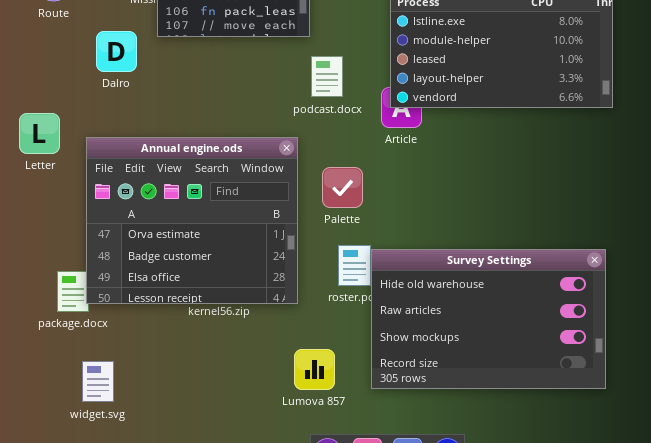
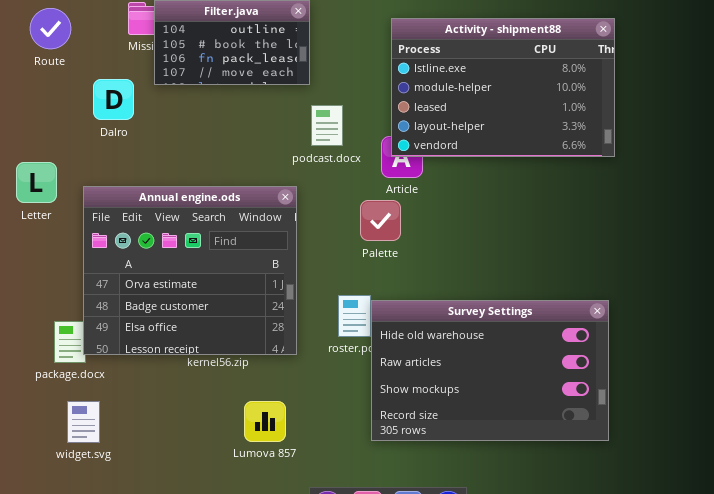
Palette: [322,167,363,208] -> [360,200,401,241], moved
Lumova 857: [294,349,335,390] -> [244,401,286,442], moved
widget.svg: [82,361,114,402] -> [67,401,100,443], moved

